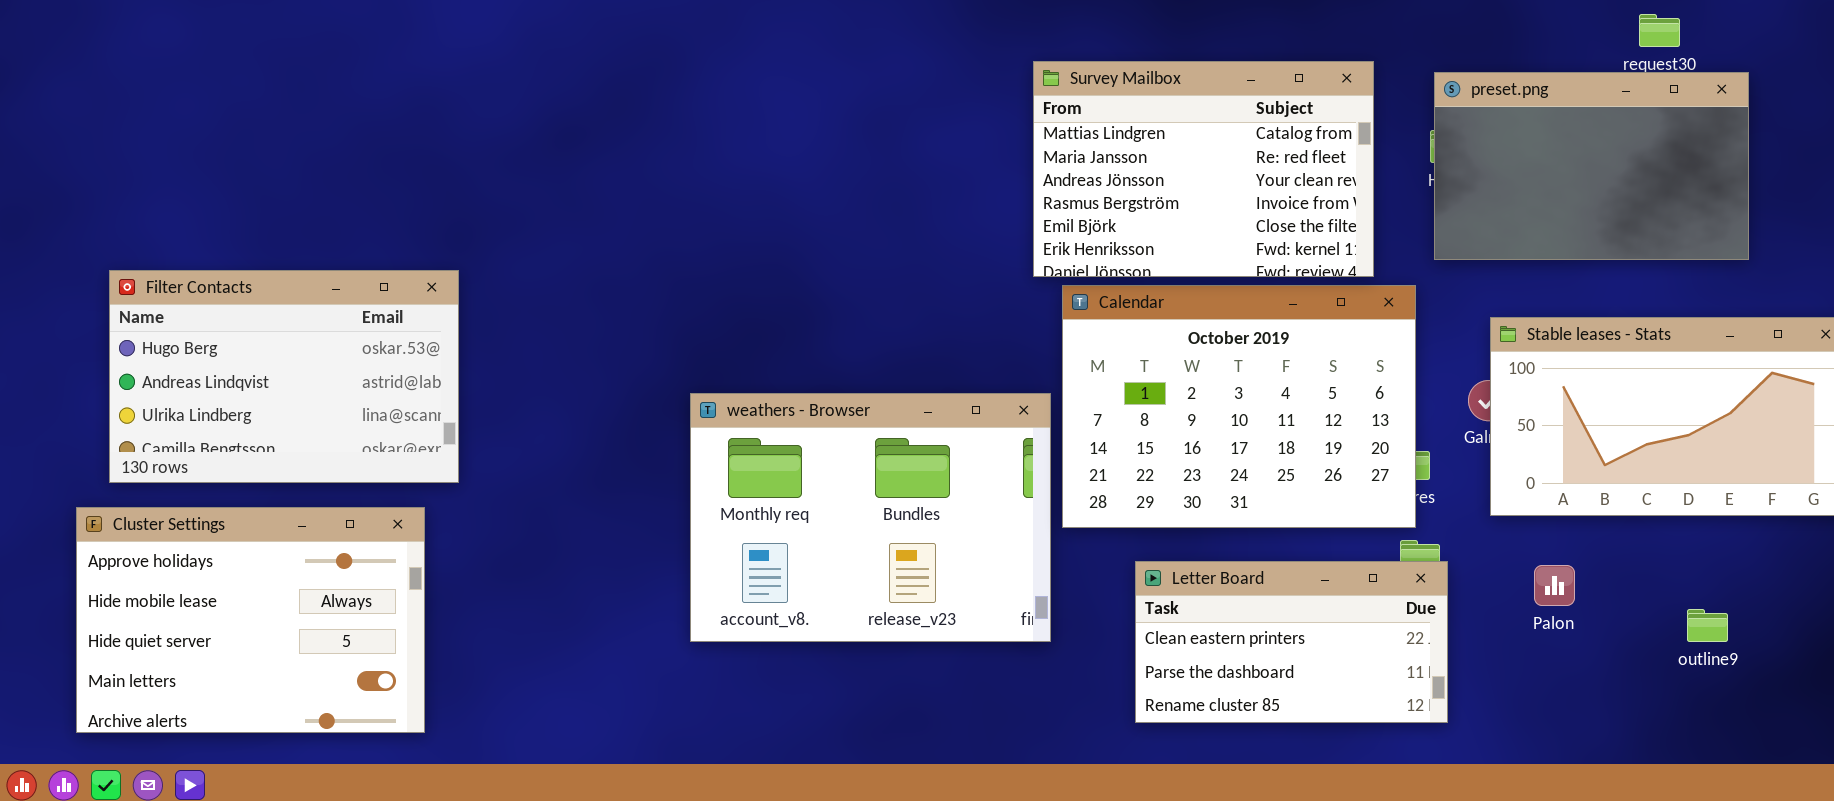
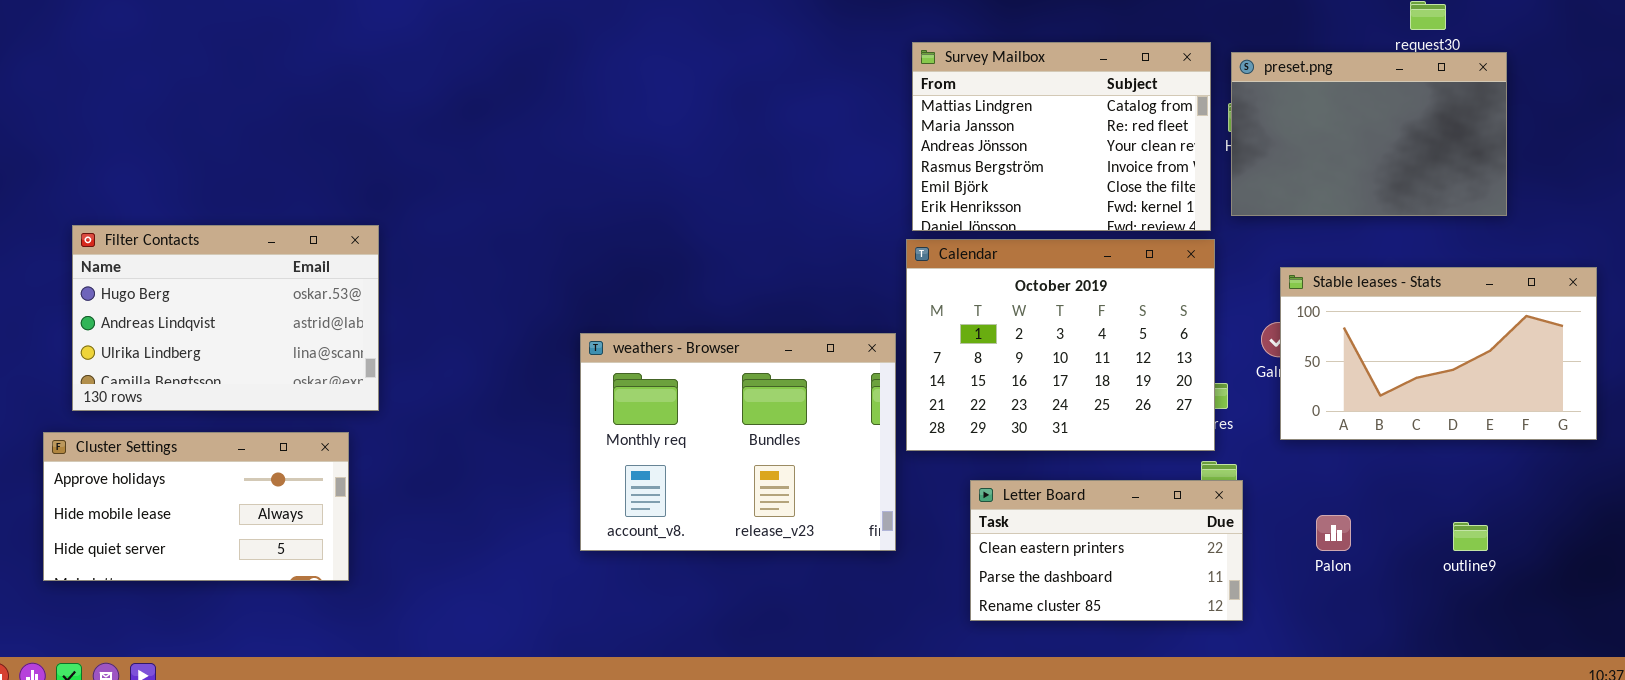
Survey Mailbox: [1033,61,1374,277] -> [912,42,1211,231], moved
Cluster Settings: [76,507,425,733] -> [43,432,349,581], resized
Palon: [1534,565,1575,606] -> [1316,515,1351,551], moved

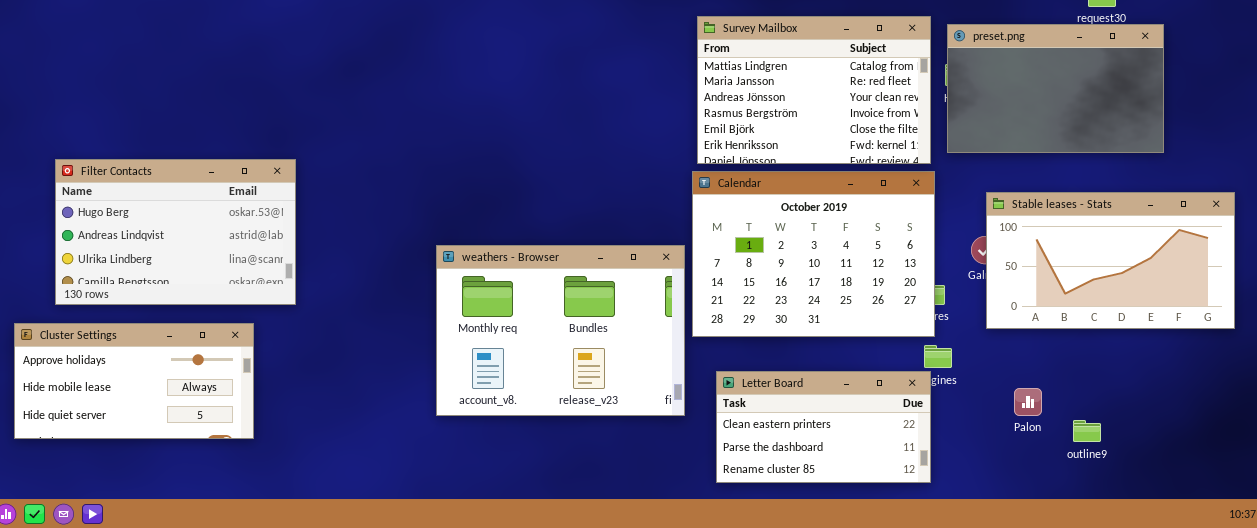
Filter Contacts: [72,225,379,411] -> [55,159,296,305], moved
Letter Board: [970,480,1243,621] -> [716,371,931,483], moved
outline9: [1453,522,1488,551] -> [1073,420,1101,442], moved

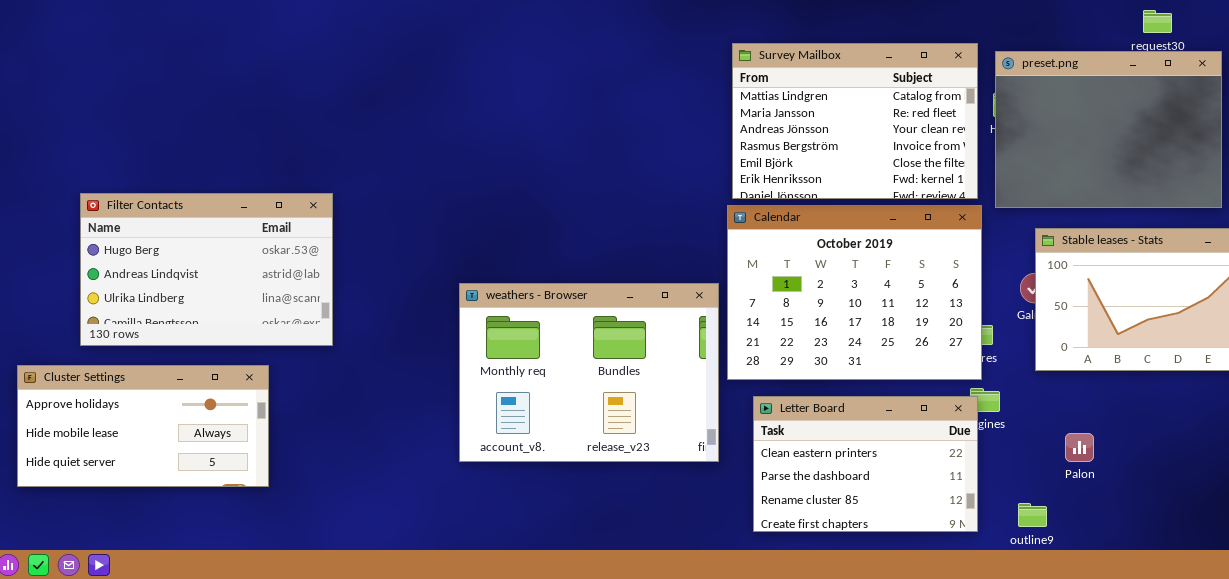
preset.png: [947,24,1164,153] -> [995,51,1222,208], resized
Filter Contacts: [55,159,296,305] -> [80,193,333,346], moved
Letter Board: [716,371,931,483] -> [753,396,978,532], resized
outline9: [1073,420,1101,442] -> [1018,503,1047,527], moved

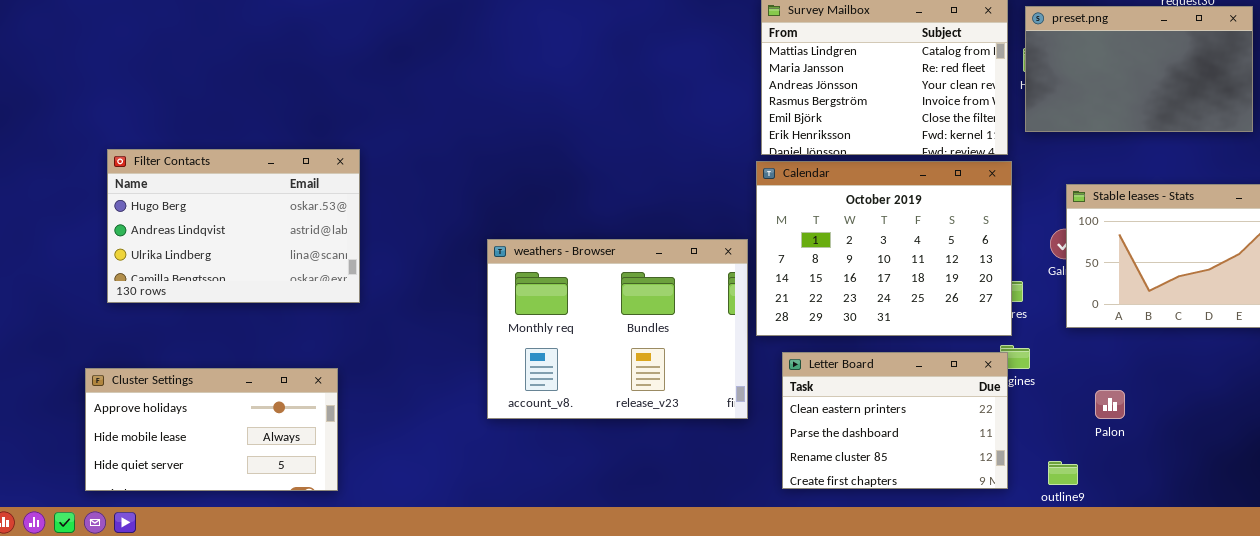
preset.png: [995,51,1222,208] -> [1025,6,1253,132], resized
Cluster Settings: [17,365,269,487] -> [85,368,338,491], moved

